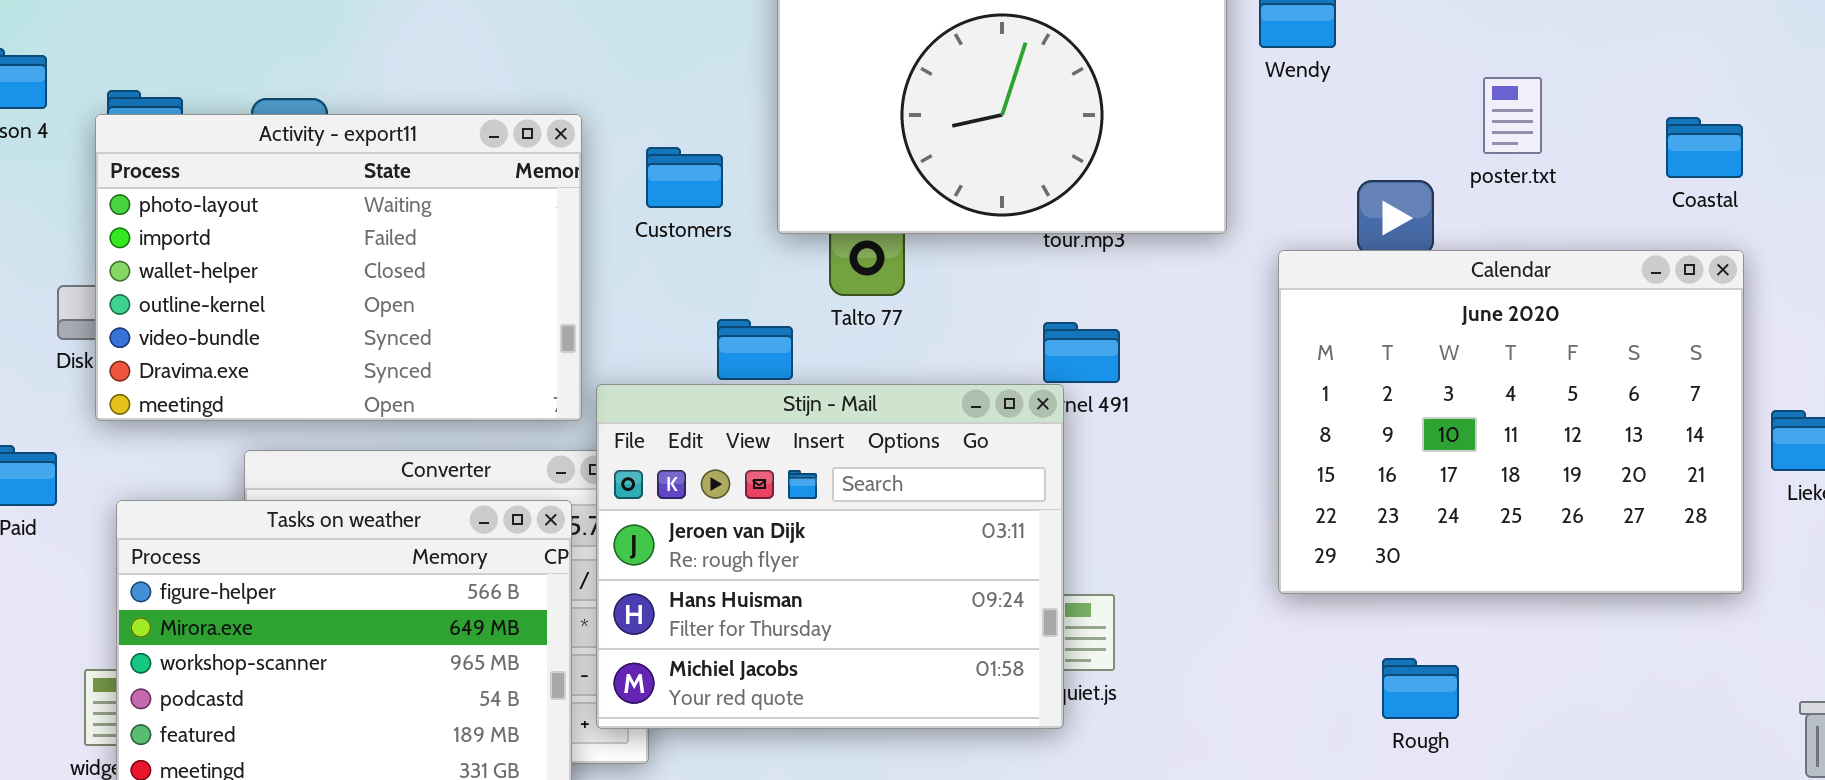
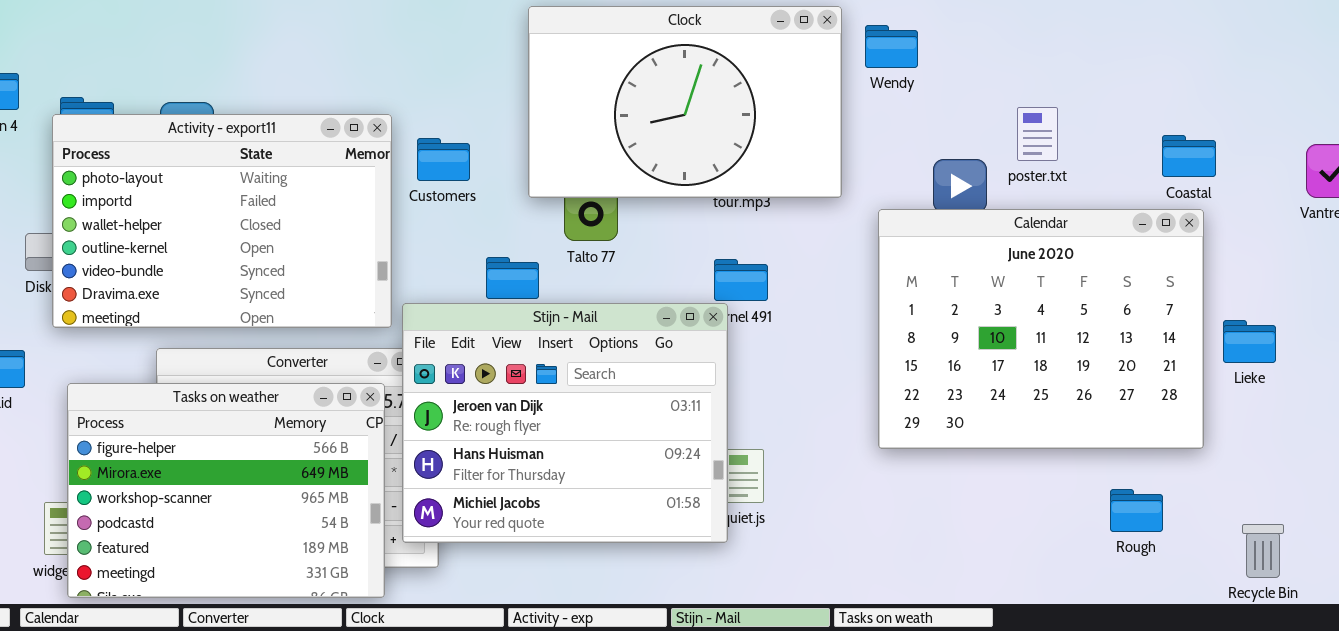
poster.txt: [1483,77,1542,154] -> [1017,107,1058,161], moved
Coastal: [1666,117,1743,178] -> [1162,135,1216,177], moved
Customers: [646,147,723,208] -> [417,138,470,181], moved
Rough: [1382,658,1459,719] -> [1110,489,1163,532], moved

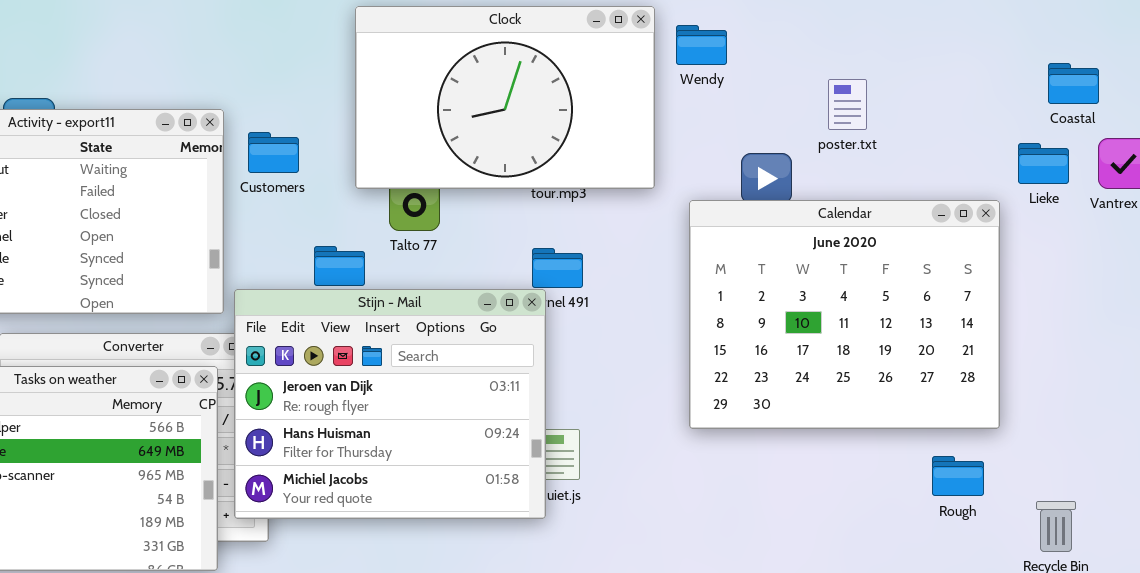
poster.txt: [1017,107,1058,161] -> [828,79,867,130], moved
Coastal: [1162,135,1216,177] -> [1048,63,1099,104], moved
Lieke: [1223,320,1276,363] -> [1018,143,1069,184], moved
Rough: [1110,489,1163,532] -> [932,456,984,496], moved

